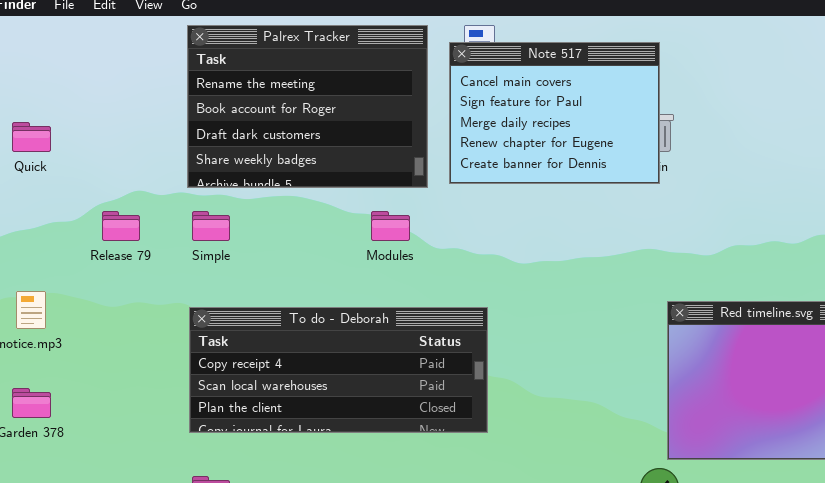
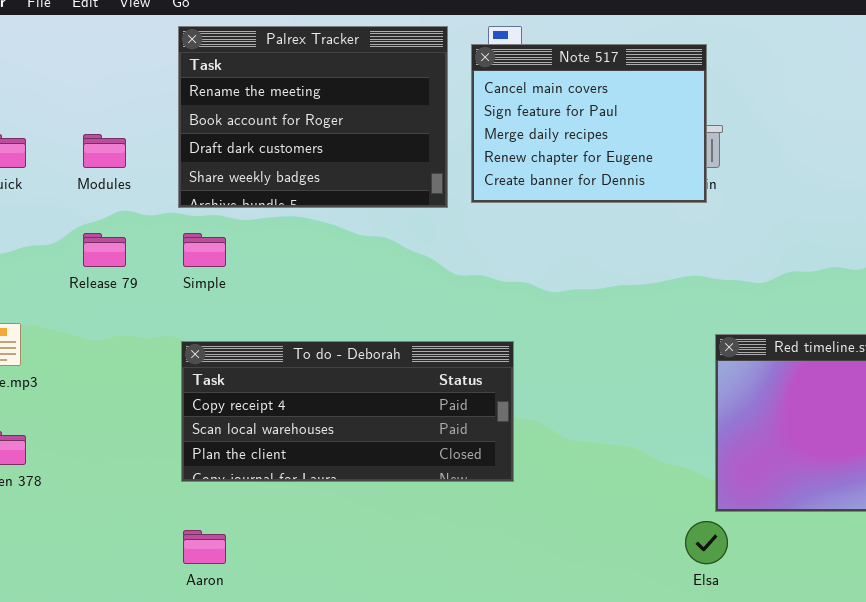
Modules: [371,211,410,241] -> [83,134,126,168], moved

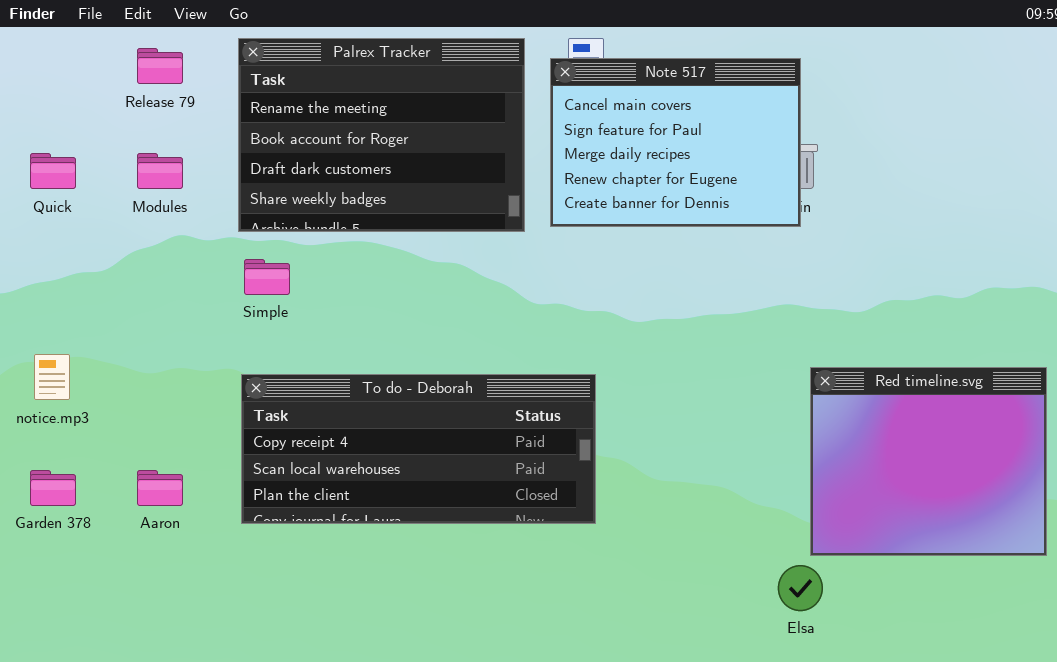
Release 79: [83,233,126,267] -> [137,48,183,84], moved
Aaron: [183,530,226,564] -> [137,470,183,506], moved

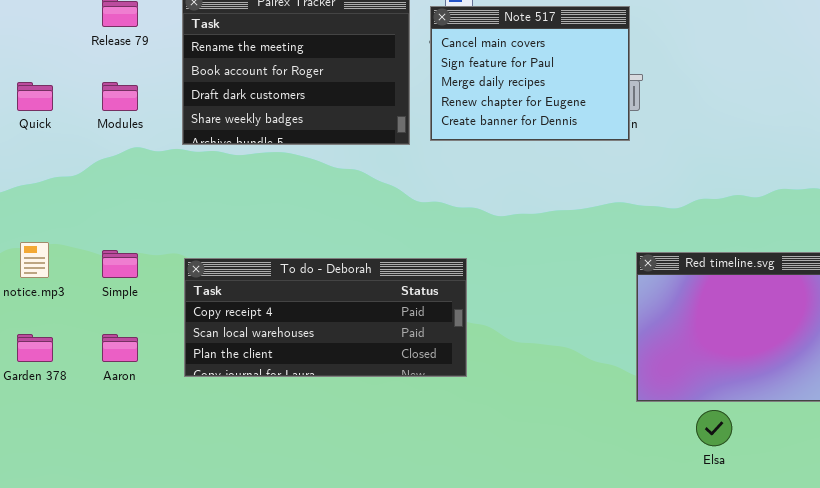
Simple: [244,259,290,295] -> [102,250,138,278], moved
Elsa: [778,565,823,611] -> [696,410,732,446], moved

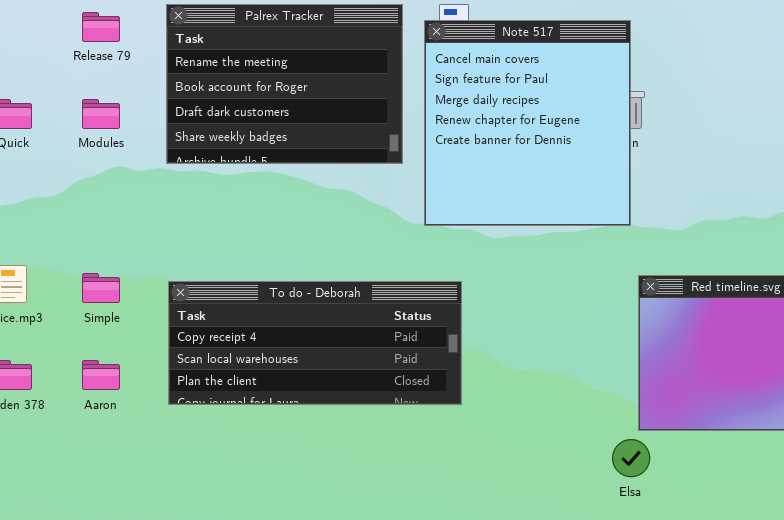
Note 517: [430,6,630,141] -> [424,20,631,226], resized
Elsa: [696,410,732,446] -> [612,439,650,477], moved

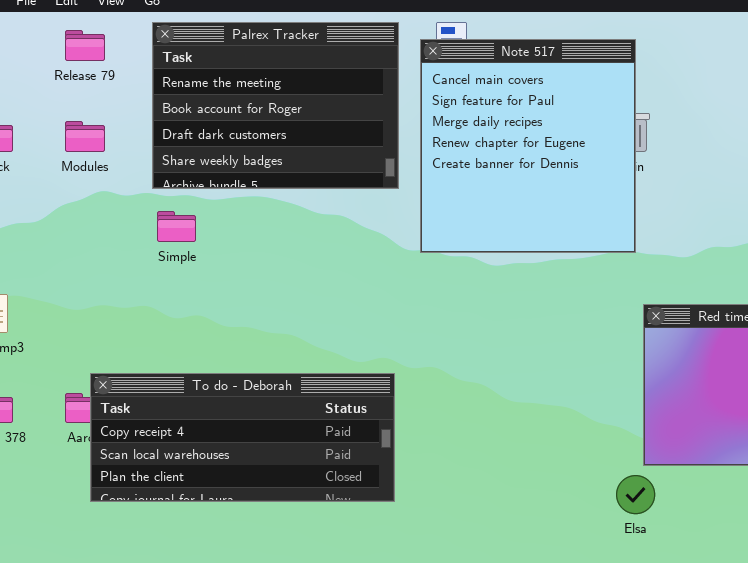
Simple: [82,273,120,303] -> [157,211,196,242], moved
To do - Deborah: [168,281,462,405] -> [90,373,395,502], moved

